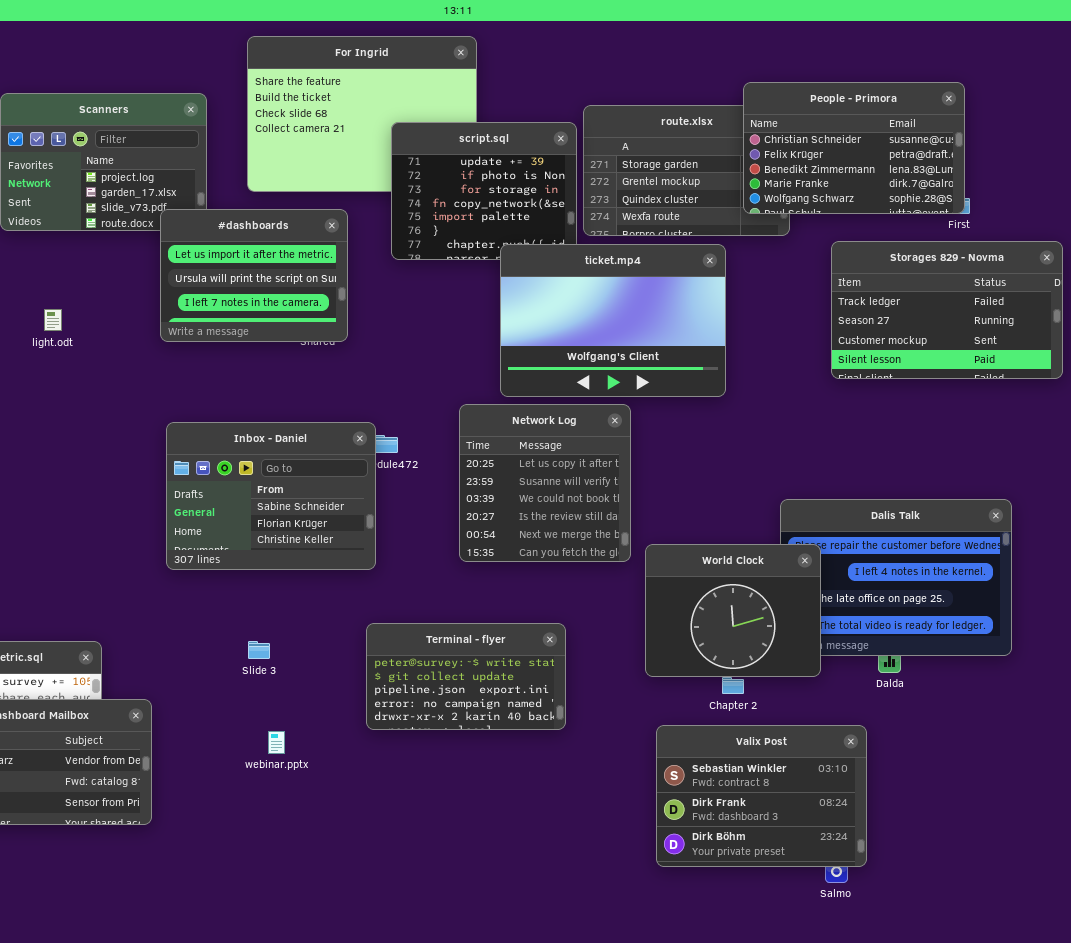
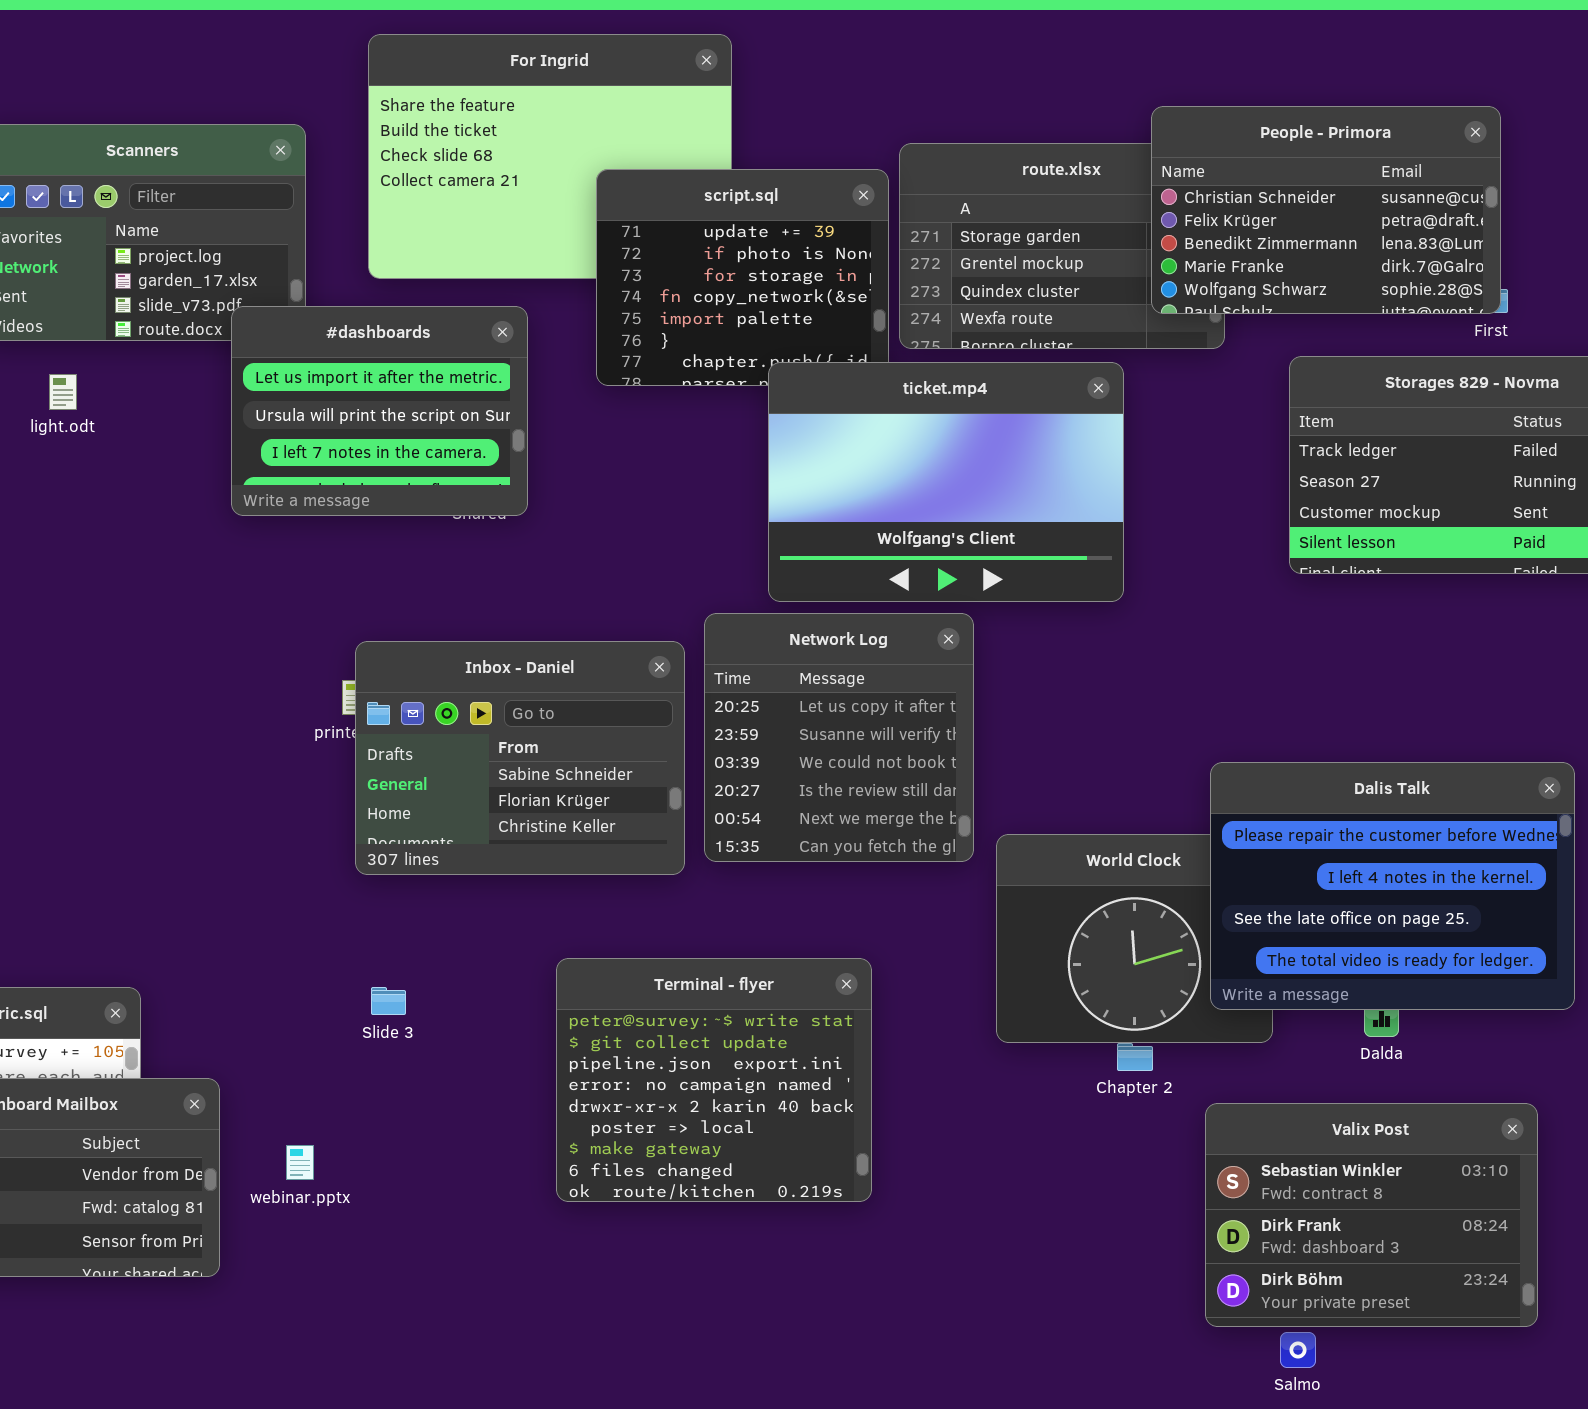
light.odt: [44,309,62,331] -> [49,374,77,410], moved
Inbox - Daniel: [166,422,376,570] -> [355,641,685,875], moved
Dalis Talk: [780,499,1012,656] -> [1210,762,1575,1010], raised
Terminal - flyer: [366,623,566,730] -> [556,958,872,1202], resized
Valix Post: [656,725,867,867] -> [1205,1103,1538,1327], moved
webinar.pptx: [268,731,285,754] -> [286,1145,314,1180], moved

